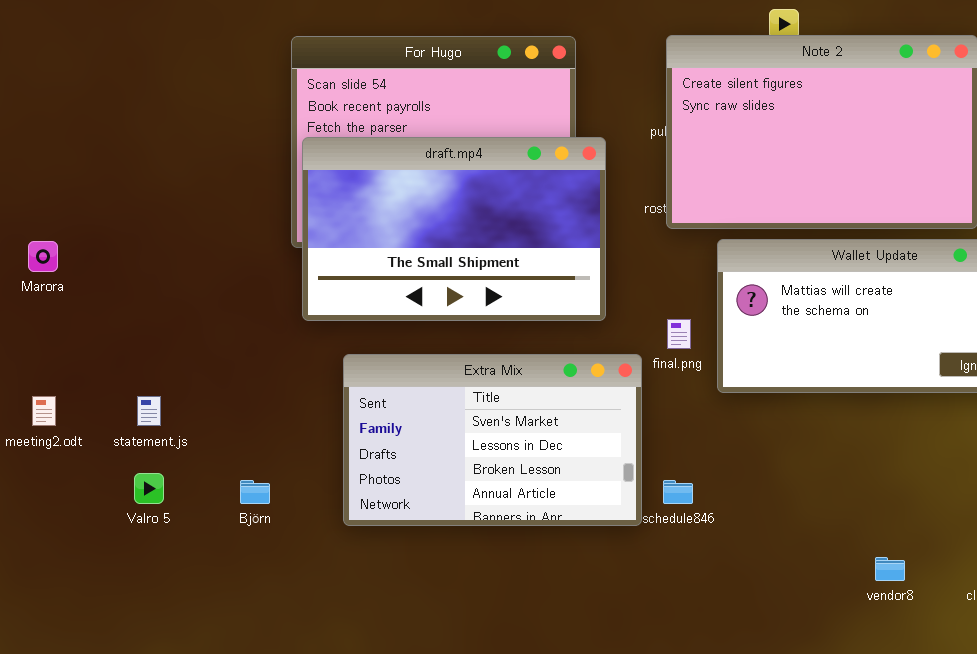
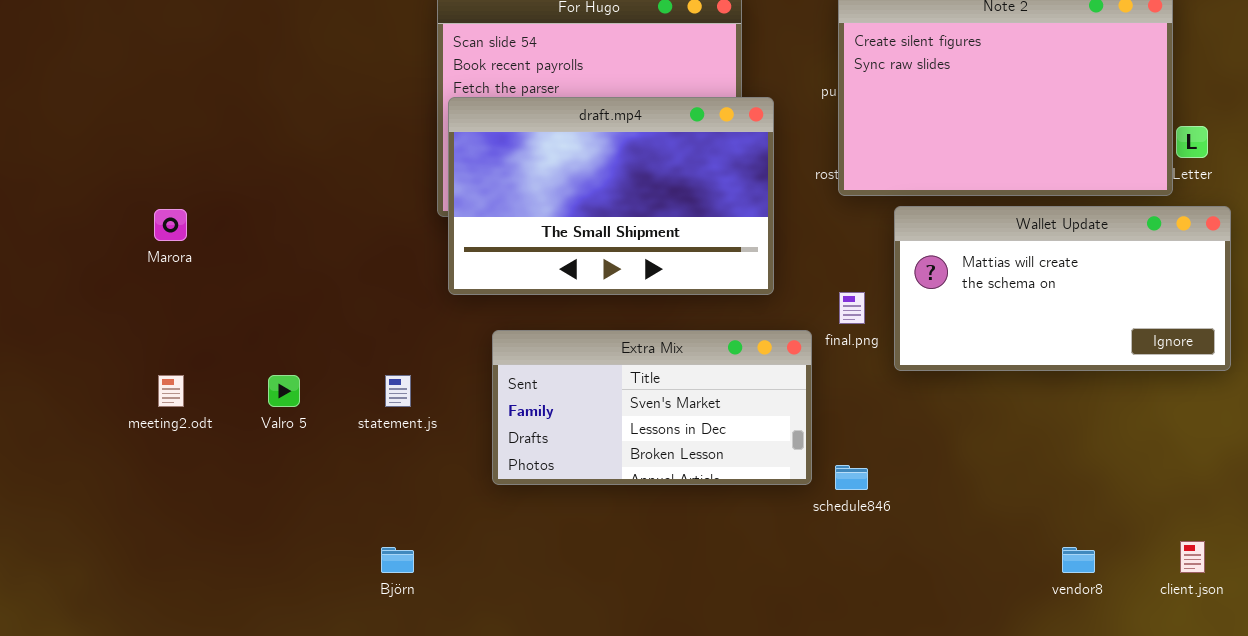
Extra Mix: [343,354,642,526] -> [492,330,812,485], resized
statement.js: [137,396,161,426] -> [385,375,411,407], moved
Valro 5: [134,473,164,504] -> [268,375,300,407], moved
Björn: [240,480,270,504] -> [381,547,414,573], moved

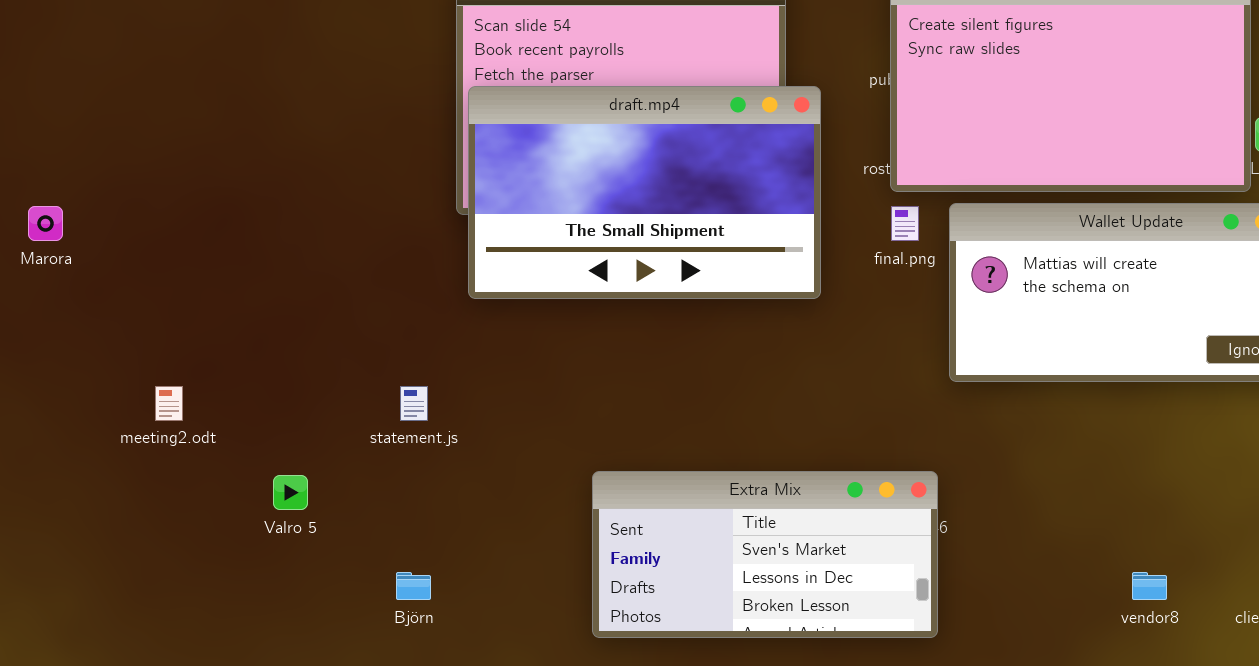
Marora: [154,209,187,241] -> [28,206,63,241], moved
final.png: [839,292,865,324] -> [891,206,919,241], moved
Extra Mix: [492,330,812,485] -> [592,471,938,638], moved
Valro 5: [268,375,300,407] -> [273,475,308,510], moved

